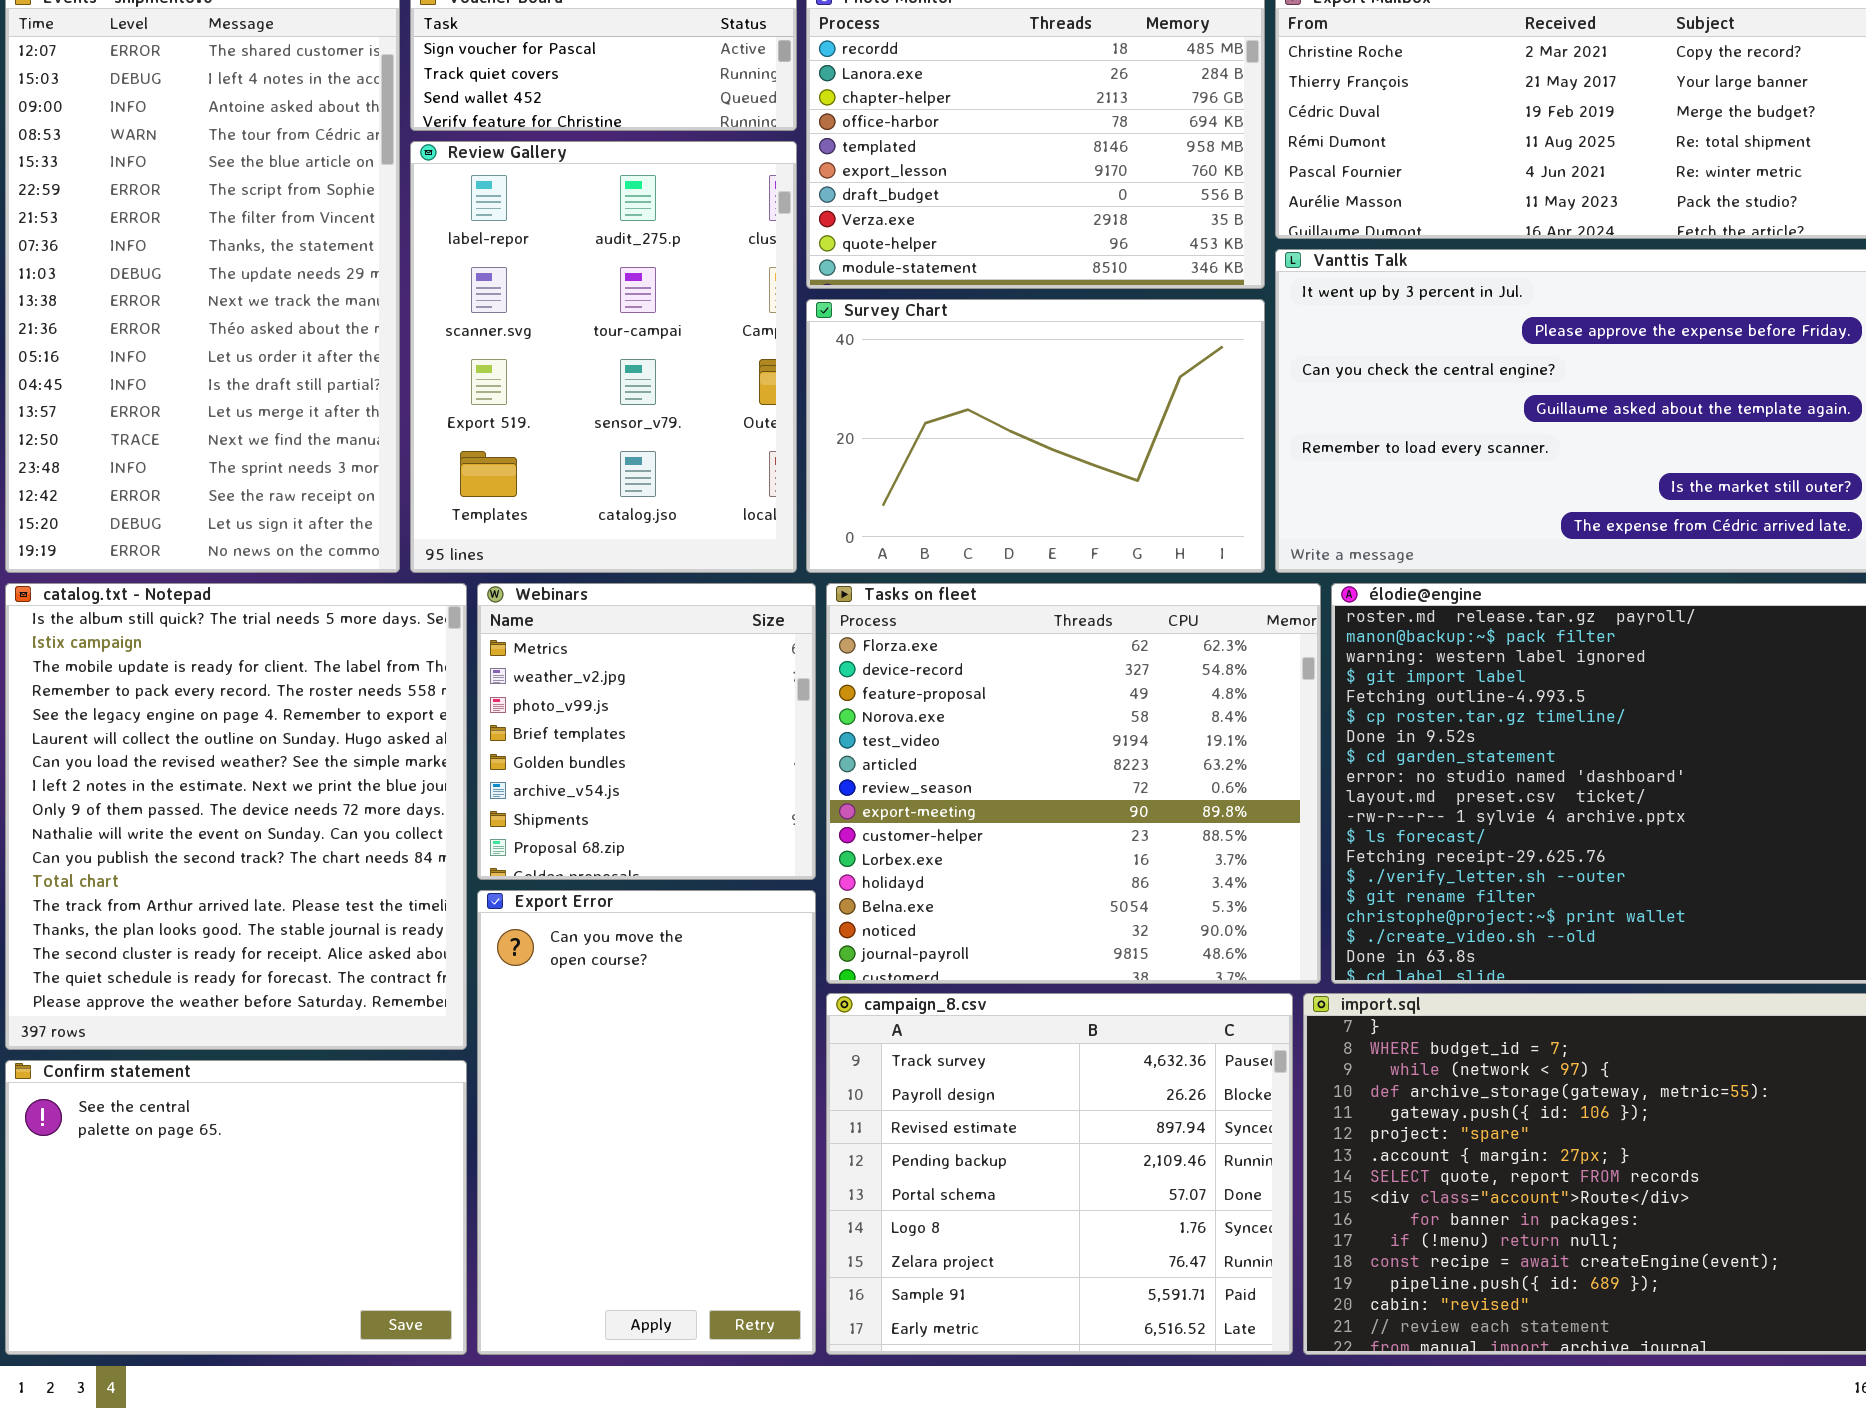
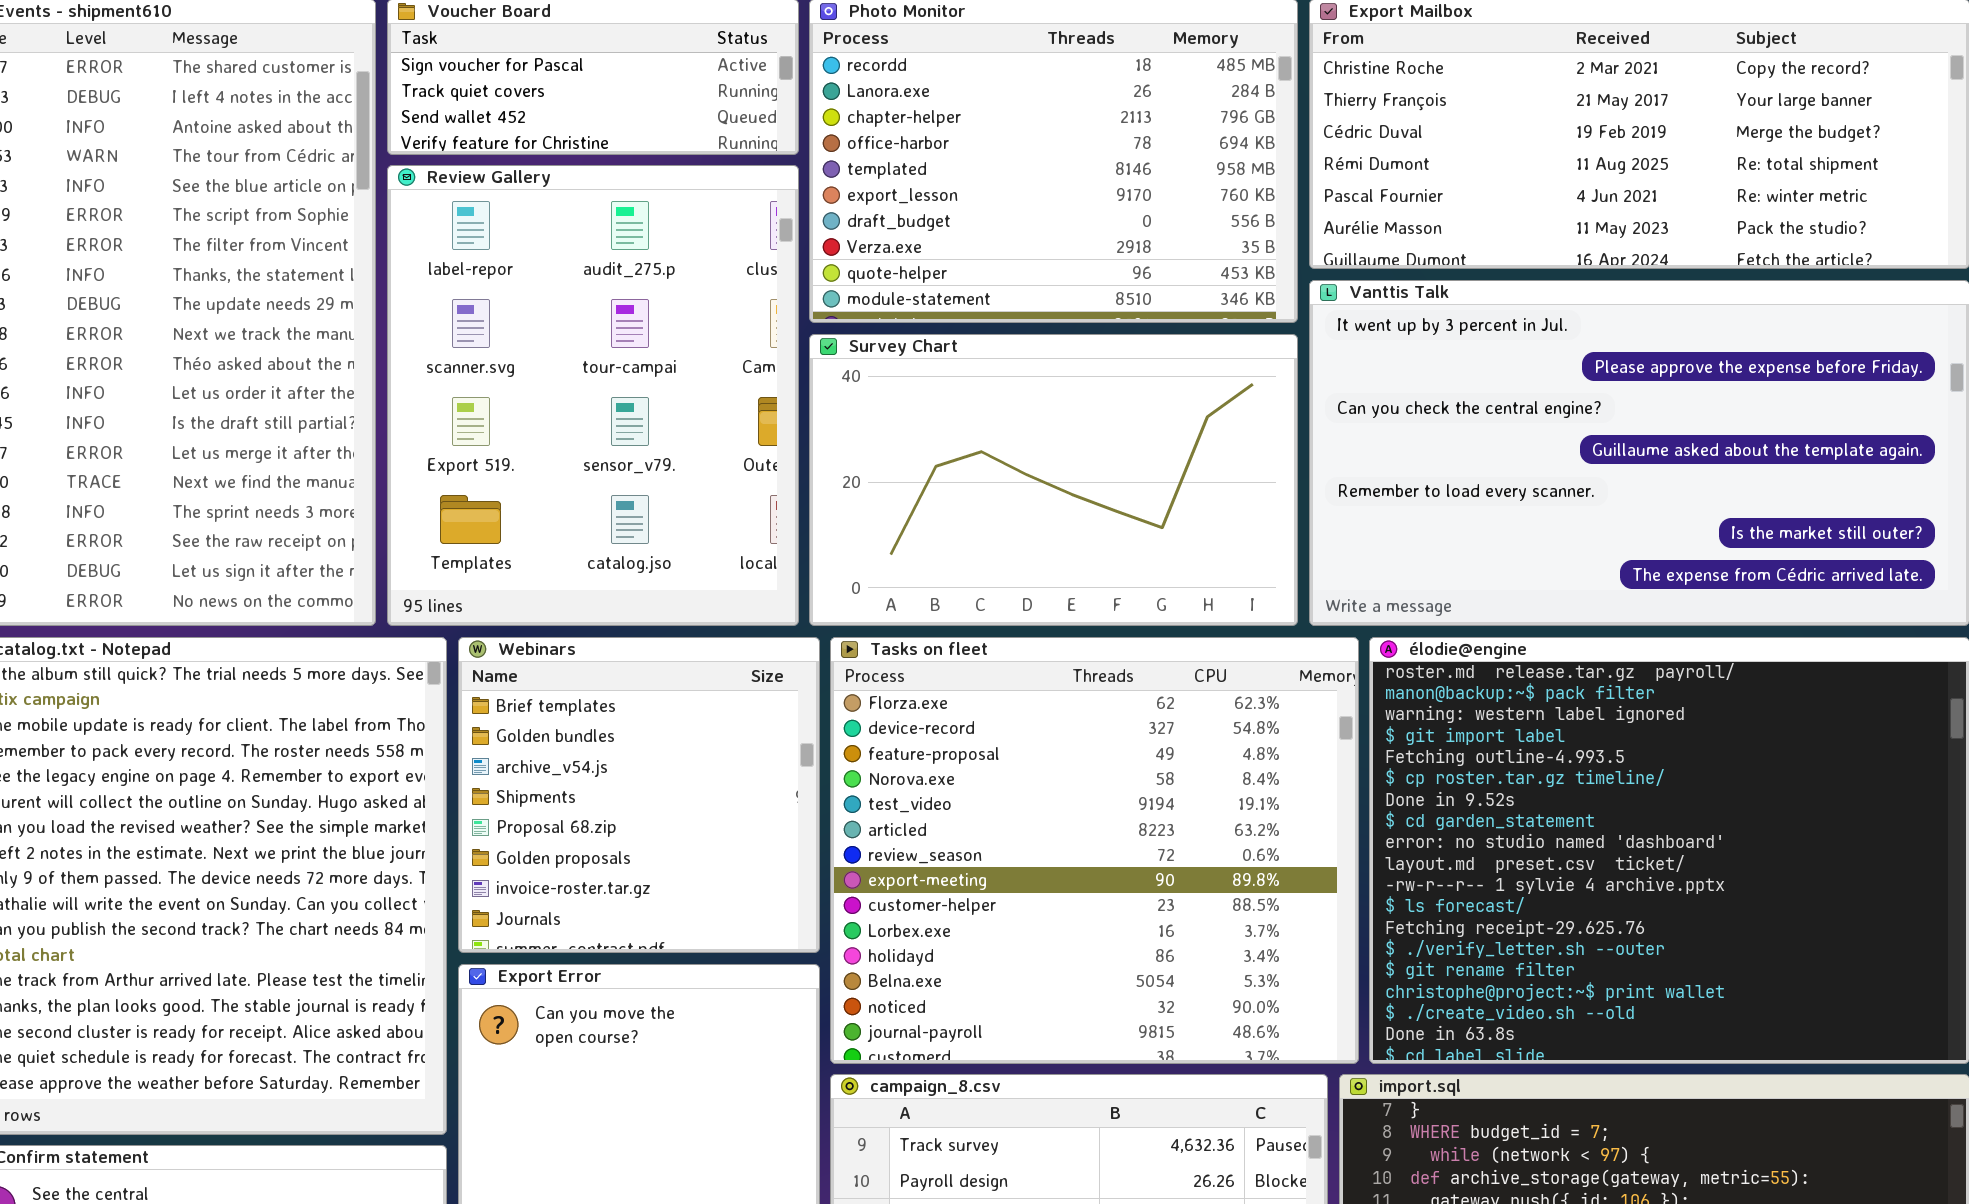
Webinars: [477,583,816,880] -> [458,637,820,953], scrolled down 3 rows

